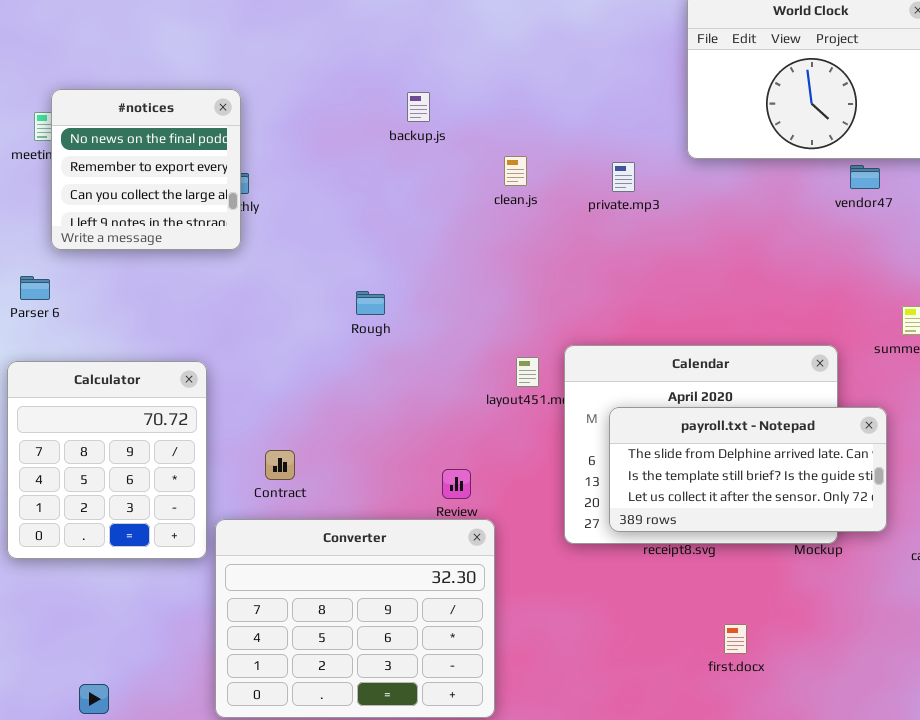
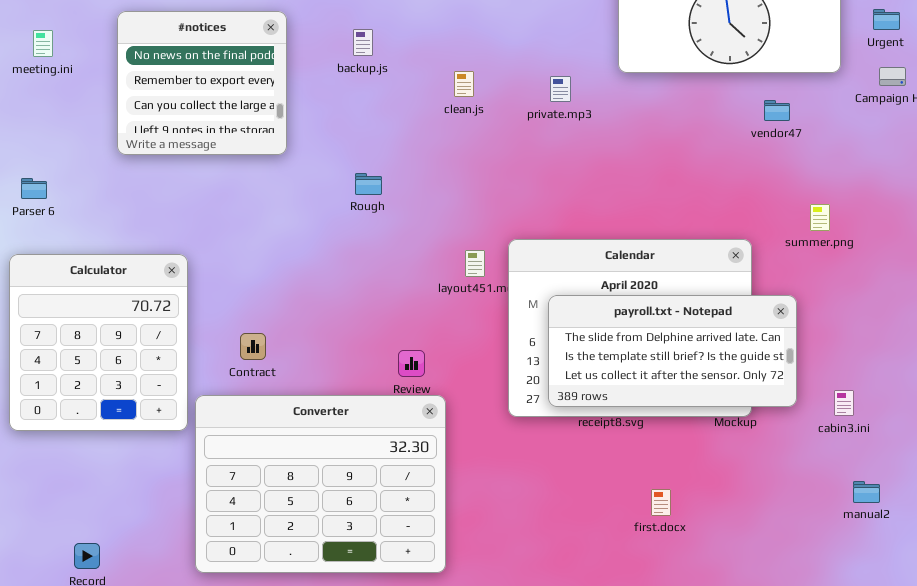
#notices: [51,89,241,250] -> [117,11,287,155], moved
backup.js: [407,92,430,122] -> [353,29,373,56], moved
vendor47: [850,165,880,189] -> [764,100,790,121], moved
Rough: [356,291,385,315] -> [355,173,382,195], moved

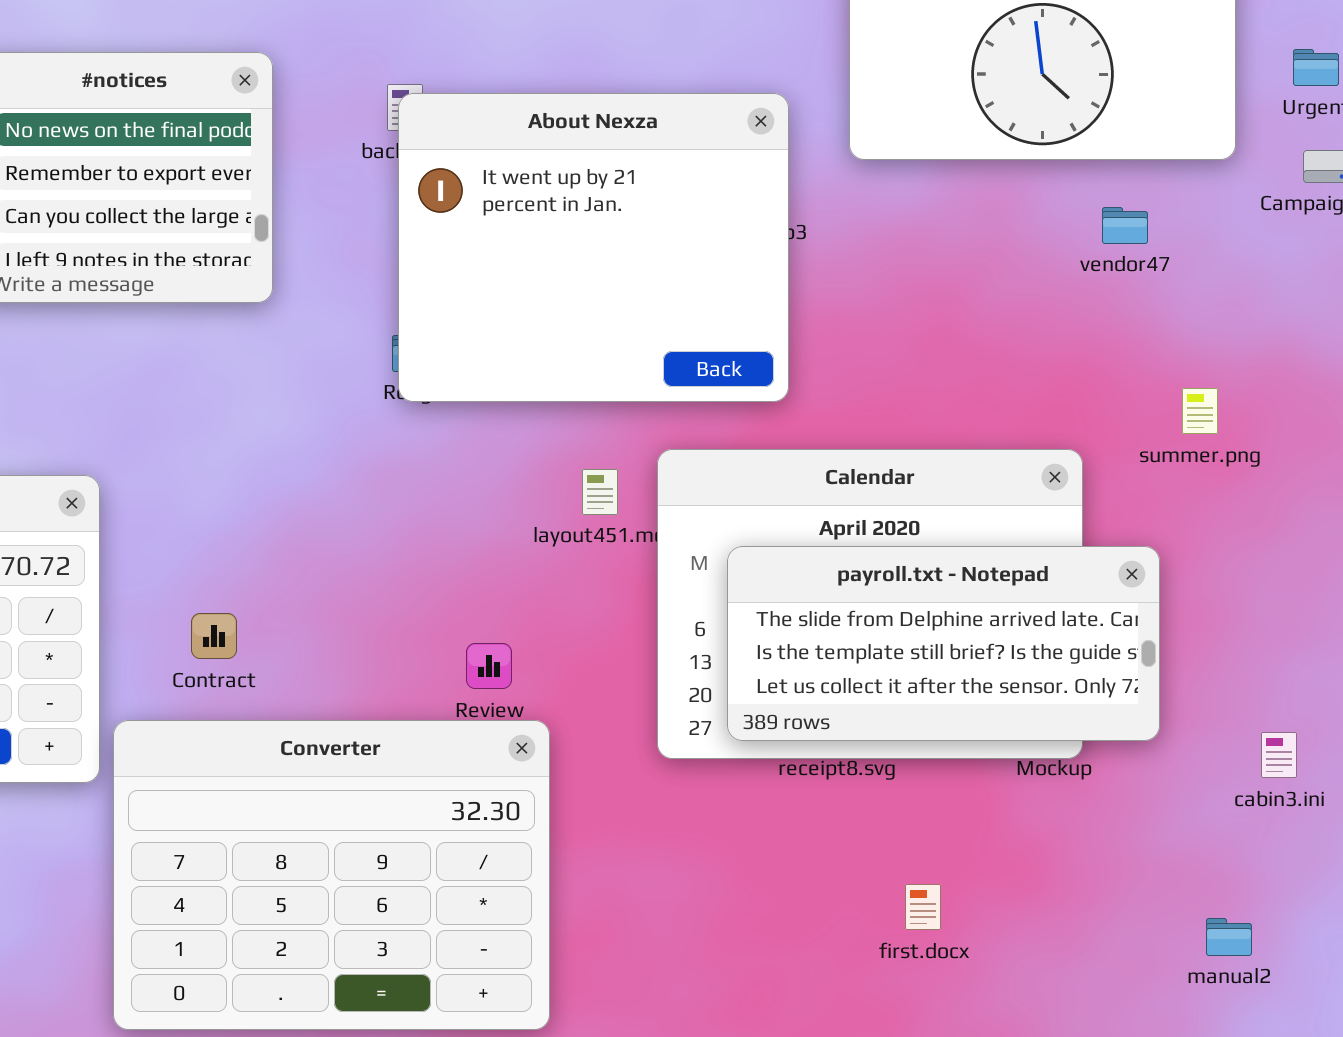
About Nexza: none -> [398,93,789,402], opened
cabin3.ini: [834,390,854,416] -> [1261,732,1297,778], moved
manual2: [853,481,880,503] -> [1206,918,1252,956], moved

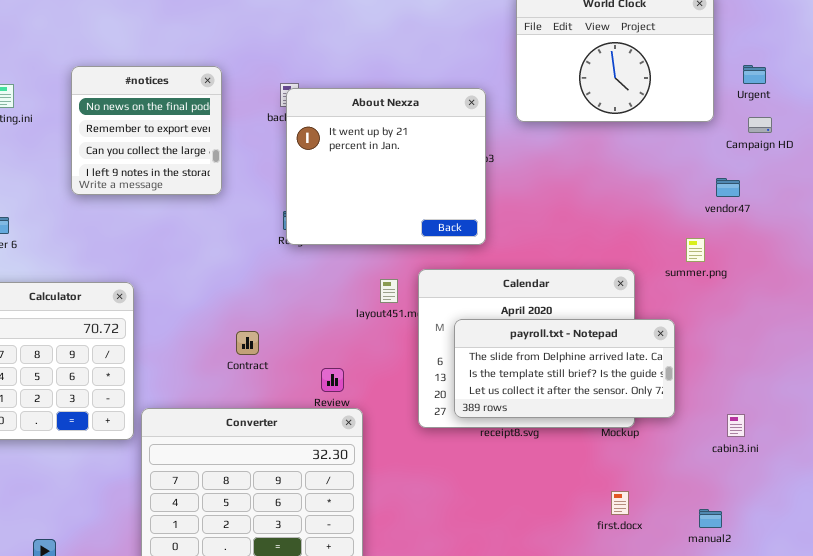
vendor47: [1102,207,1148,244] -> [716,178,740,197], moved
Contract: [191,613,237,659] -> [236,331,259,355], moved
first.docx: [905,884,941,930] -> [611,491,629,515], moved

